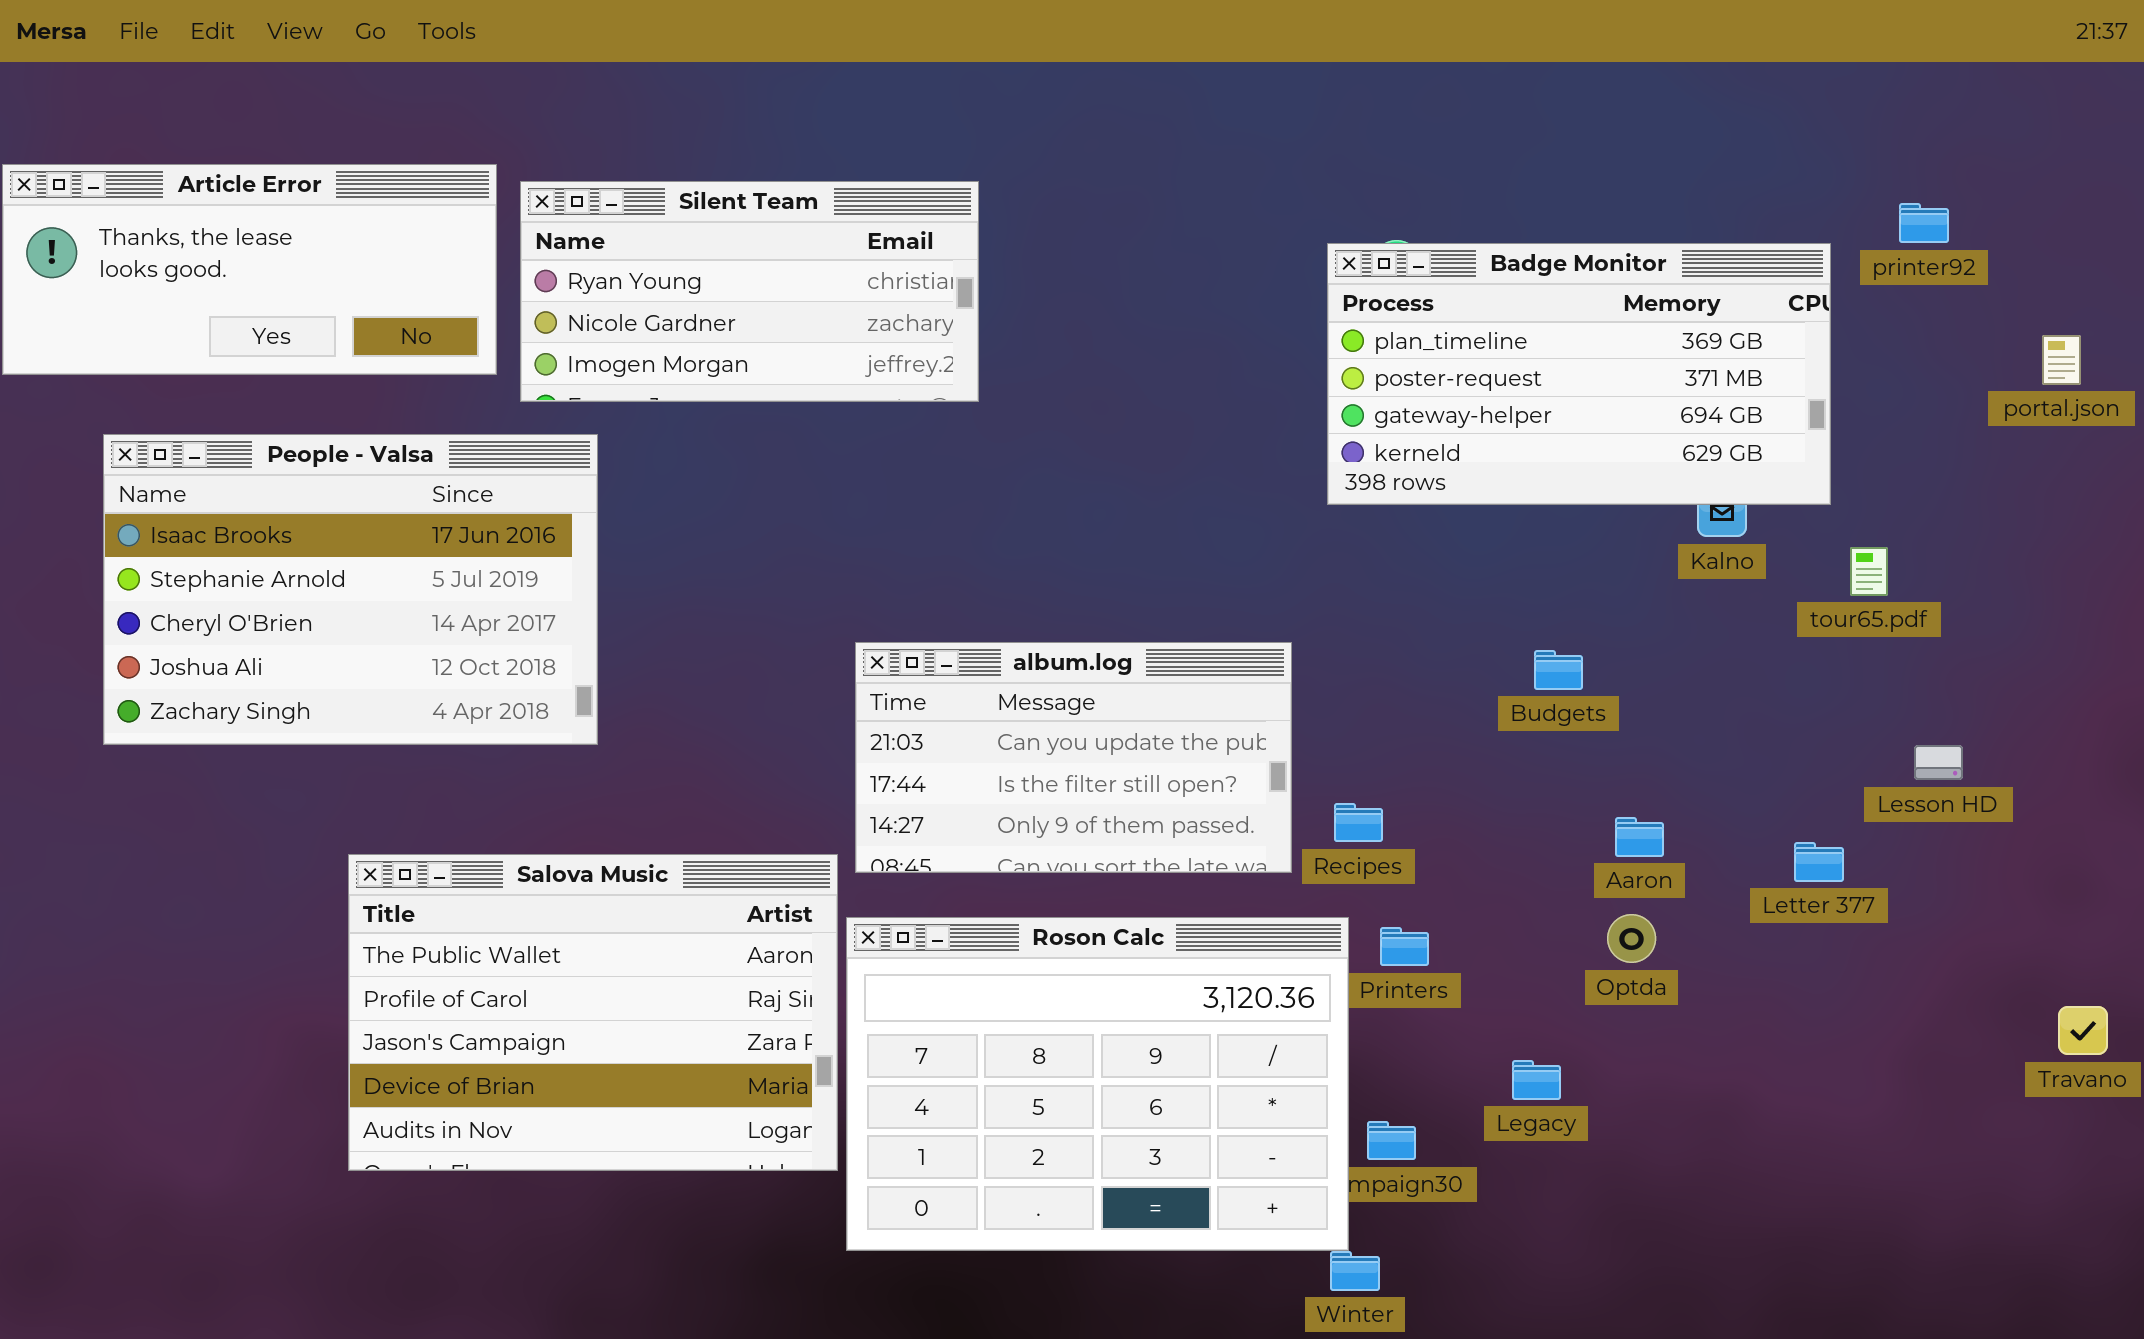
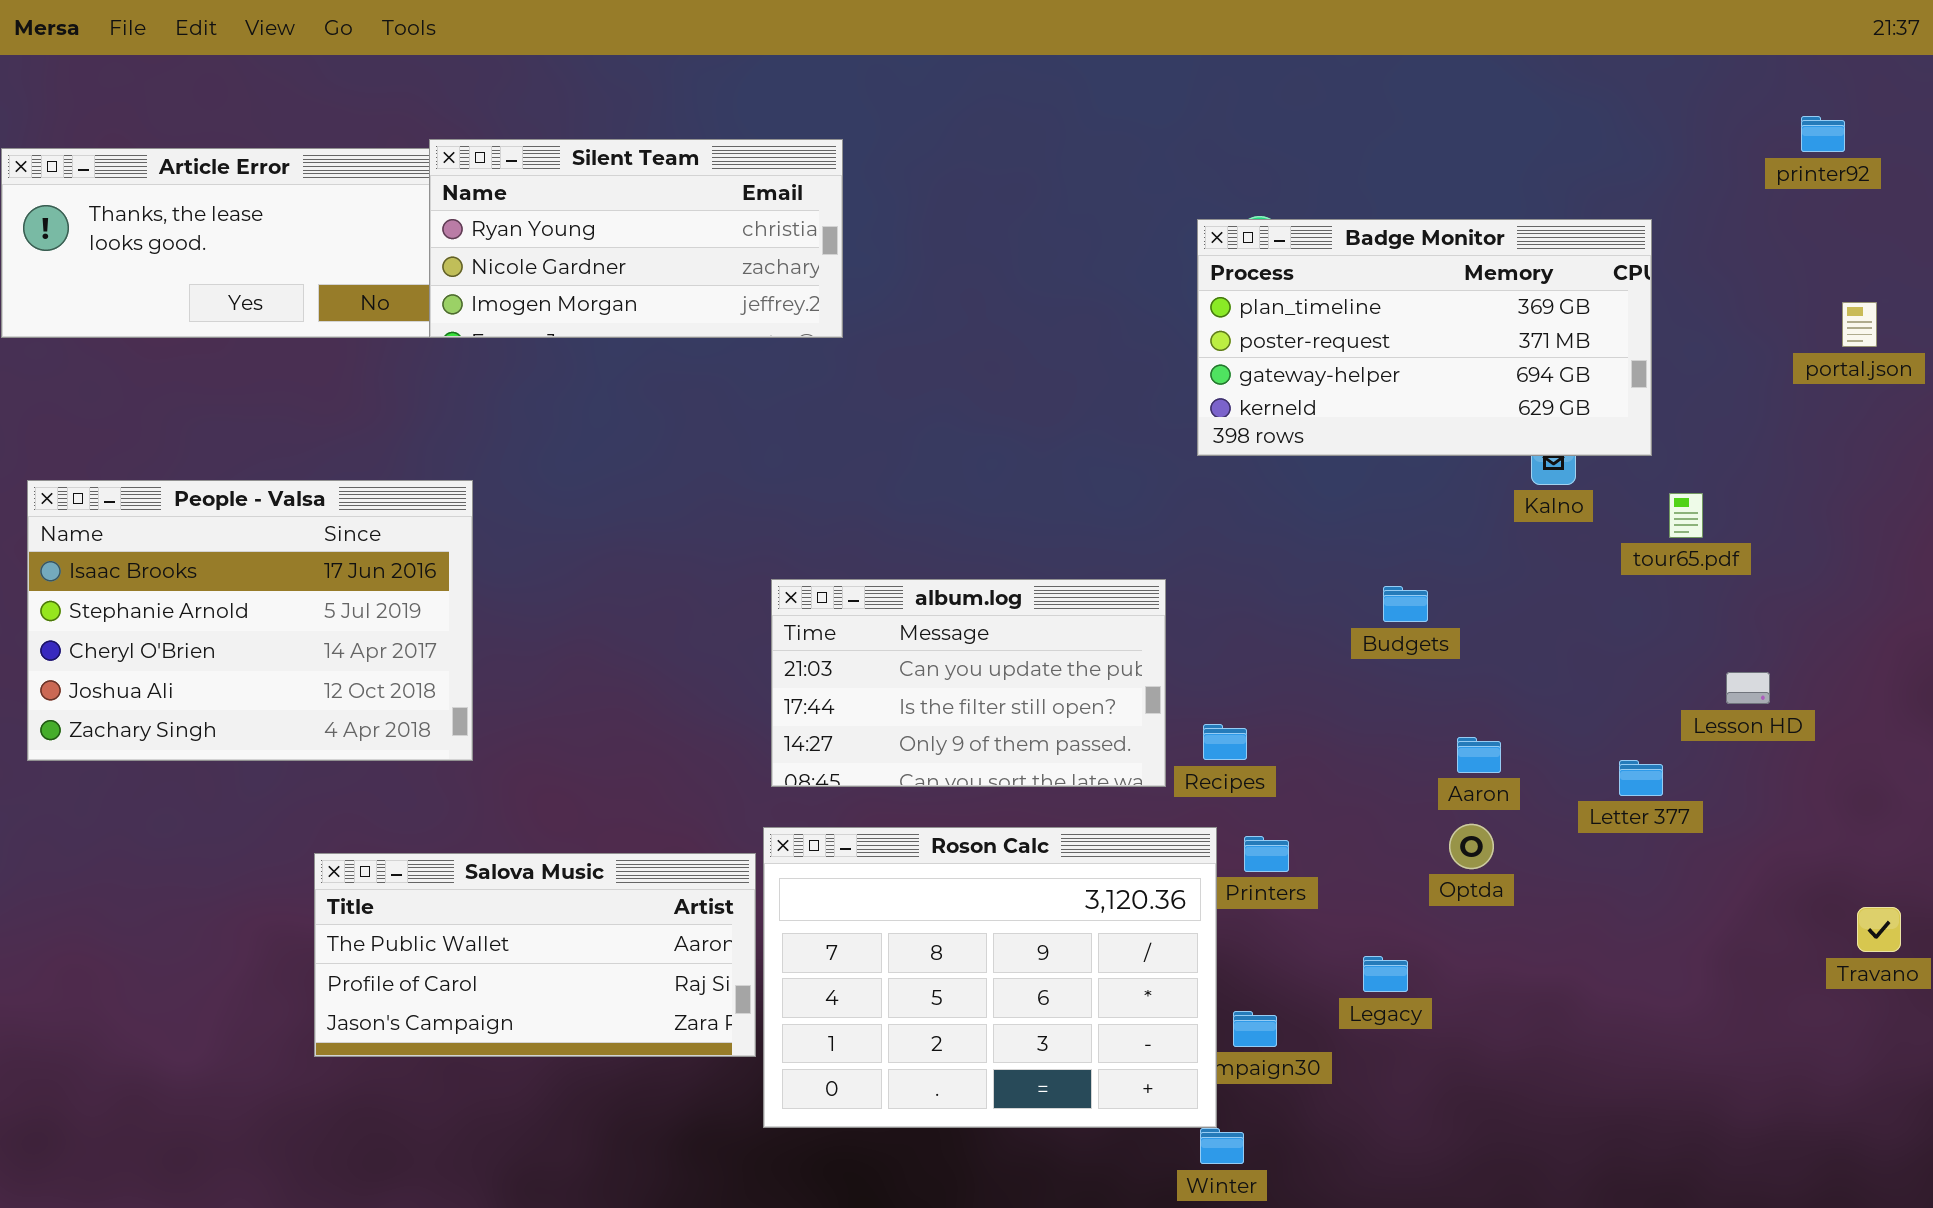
Silent Team: [520,181,979,402] -> [429,139,843,338], moved
printer92: [1899,203,1949,243] -> [1801,116,1845,152], moved
People - Valsa: [103,434,598,745] -> [27,480,473,761], moved
Salova Music: [348,854,838,1171] -> [314,853,756,1057], resized

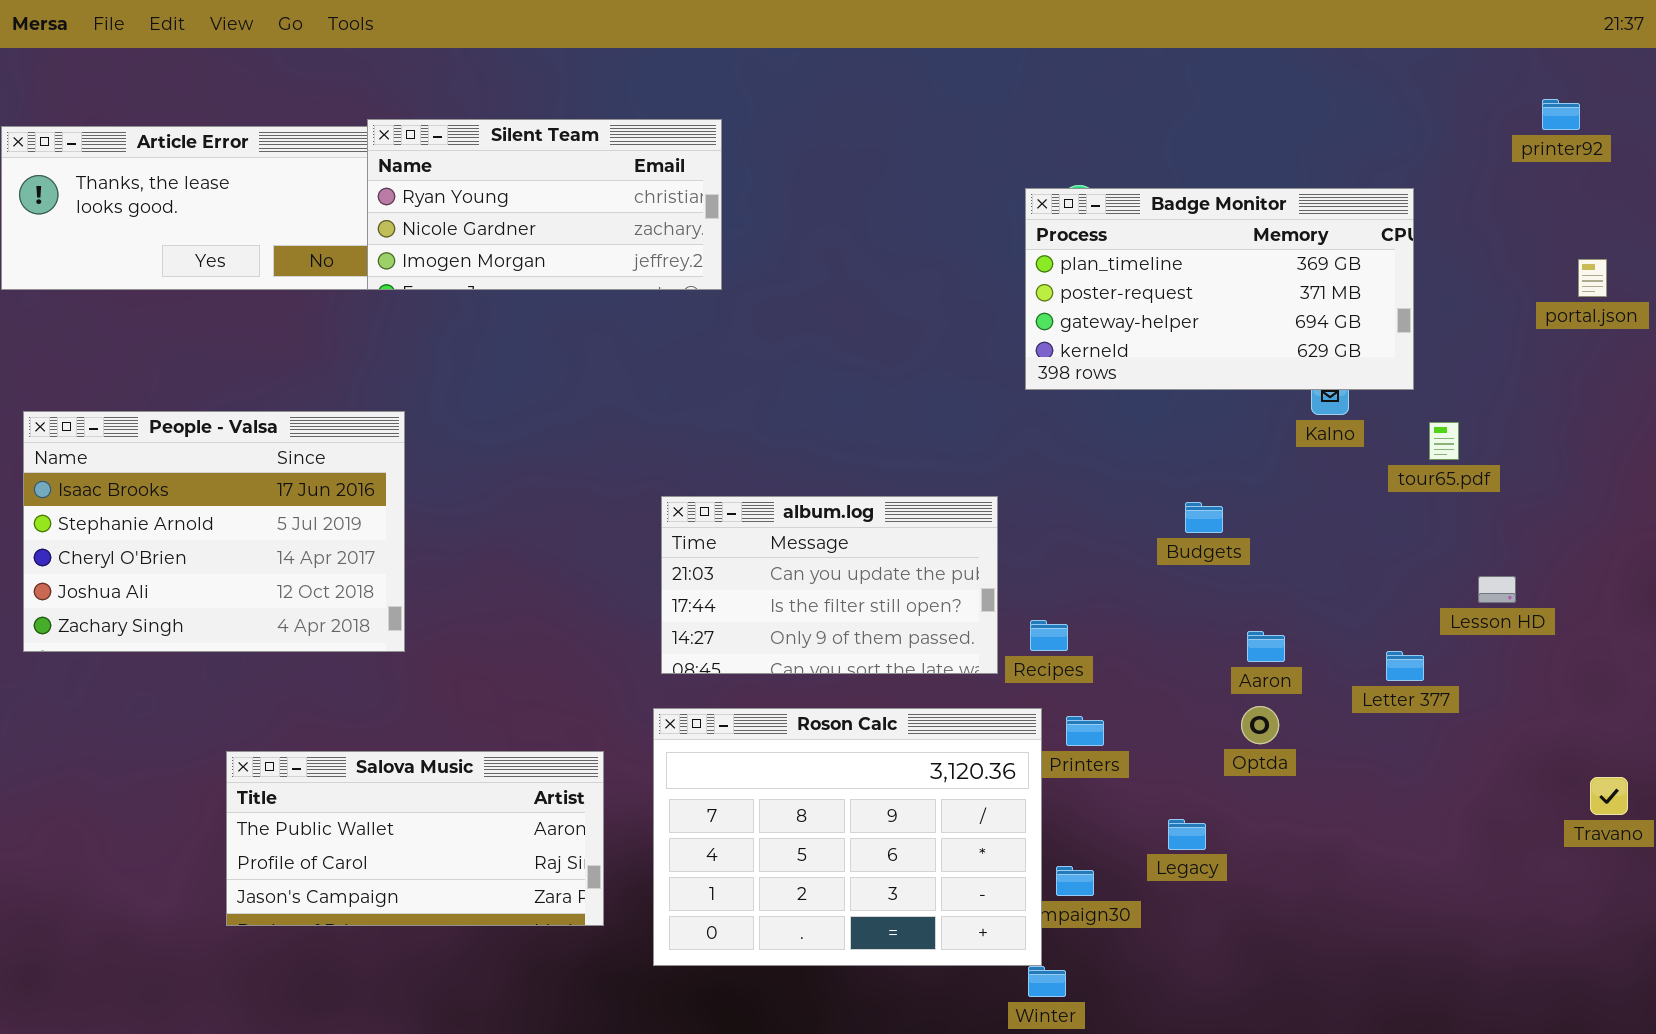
Salova Music: [314,853,756,1057] -> [226,751,604,926], moved

